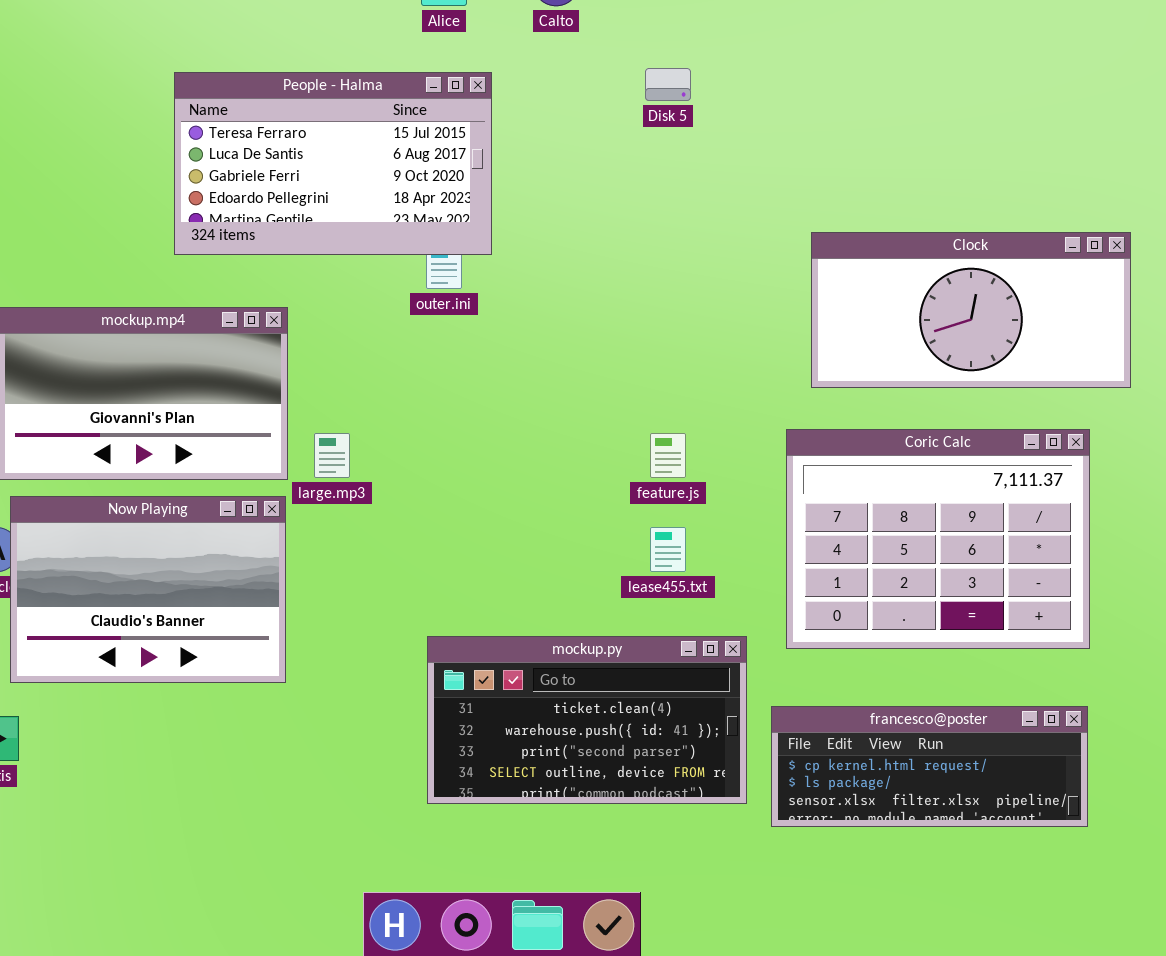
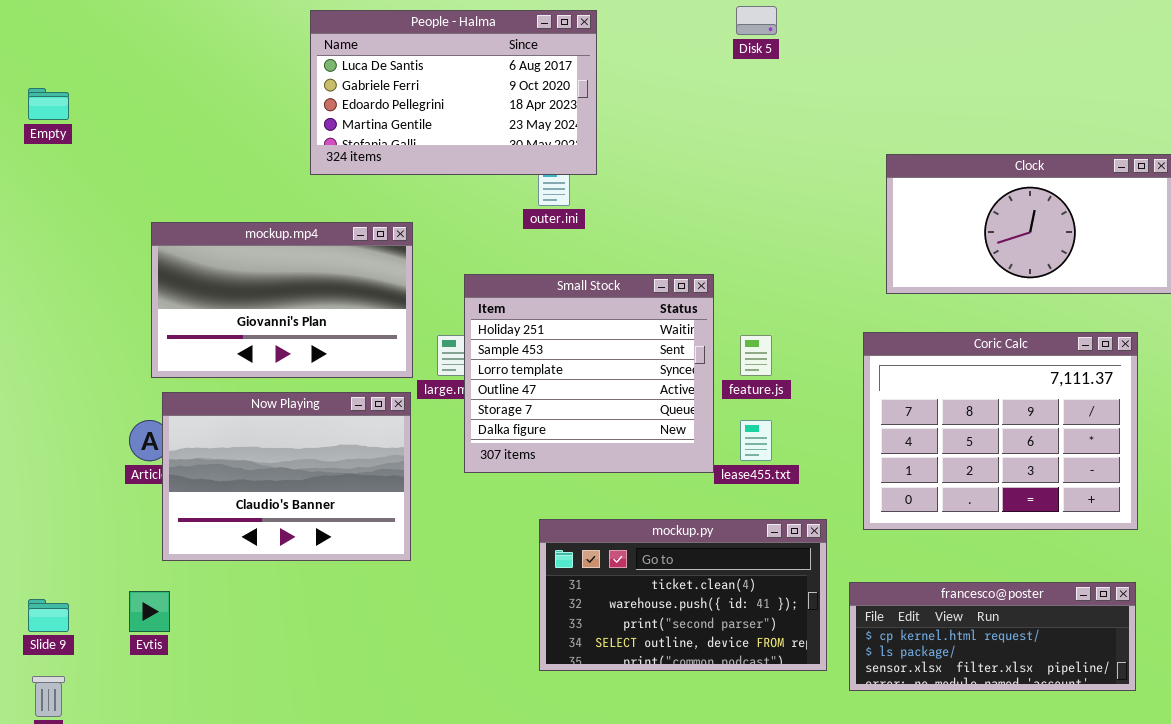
People - Halma: [174,72,492,255] -> [310,10,597,175], scrolled down 1 row
Small Stock: none -> [464,274,714,473], opened

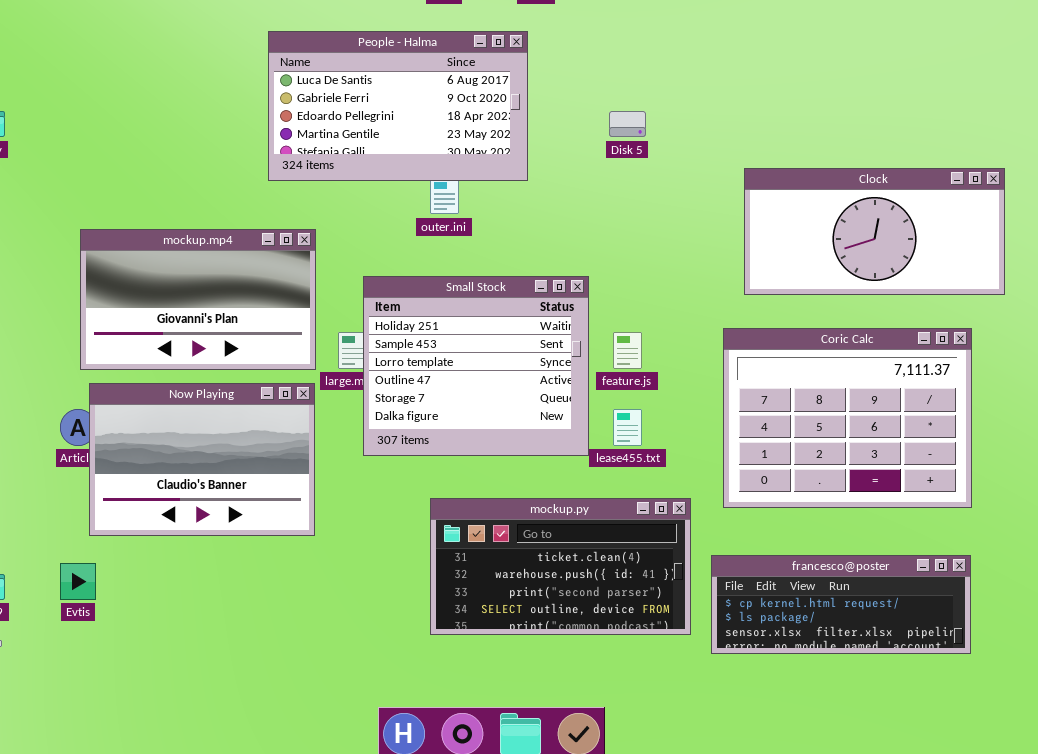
Disk 5: [736,6,777,35] -> [609,111,646,137], moved
People - Halma: [310,10,597,175] -> [268,31,528,181], moved

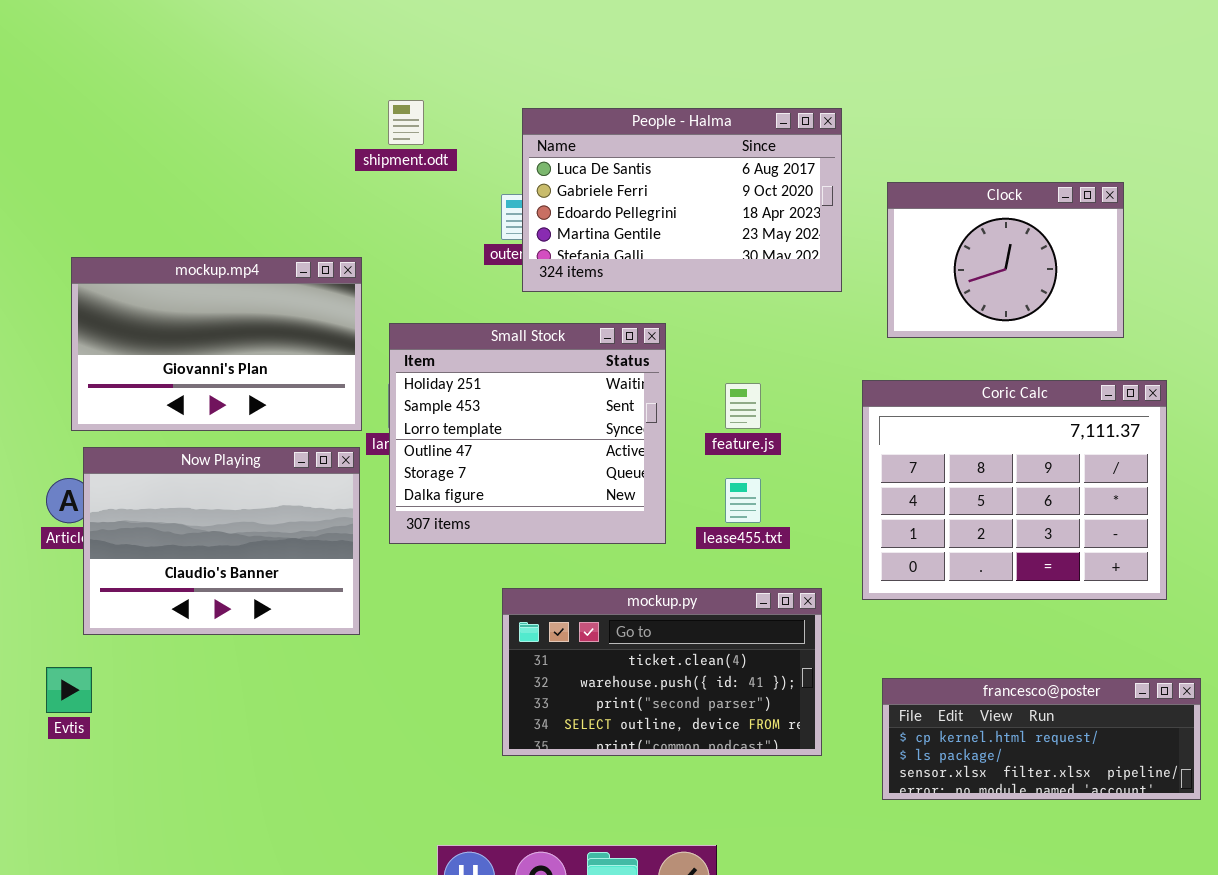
People - Halma: [268,31,528,181] -> [522,108,842,292], moved
Clock: [744,168,1005,295] -> [887,182,1124,338], resized
Small Stock: [363,276,589,456] -> [389,323,666,544], moved
francesco@poster: [711,555,971,654] -> [882,678,1201,800], moved

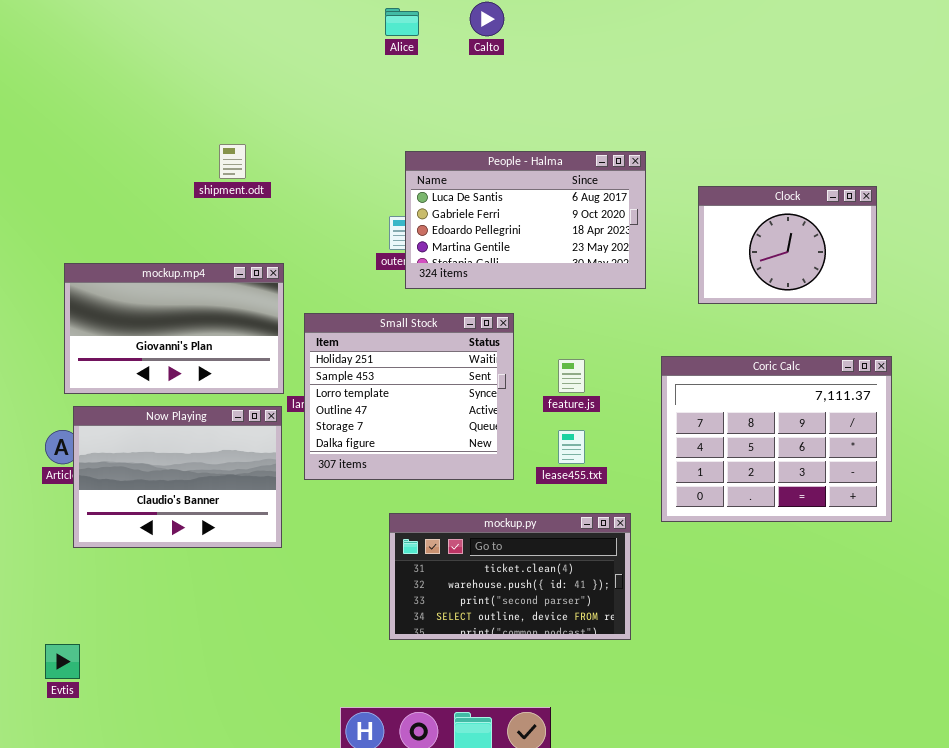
shipment.odt: [388,100,424,145] -> [219,144,246,179], moved
Clock: [887,182,1124,338] -> [698,186,877,304], moved
Evtis: [46,667,92,713] -> [45,644,80,679], moved
francesco@poster: [882,678,1201,800] -> none, closed

